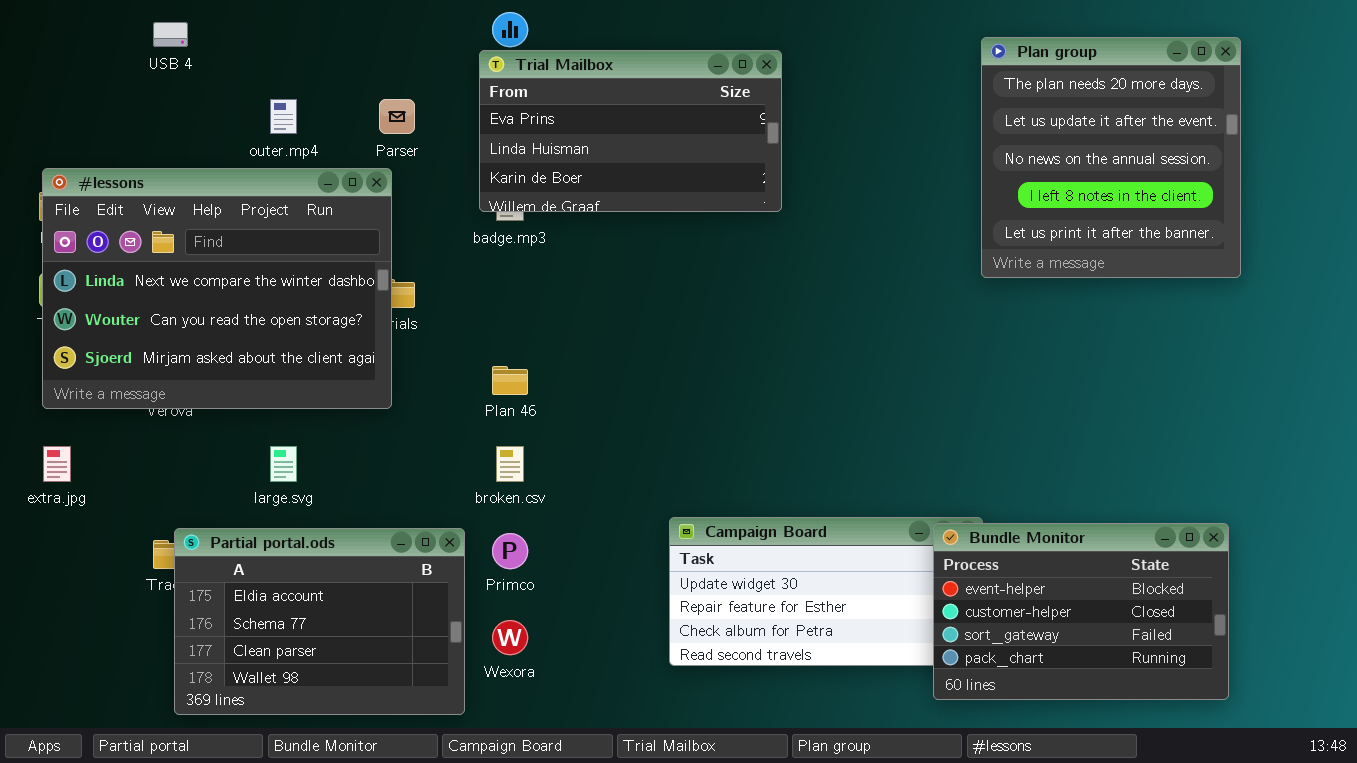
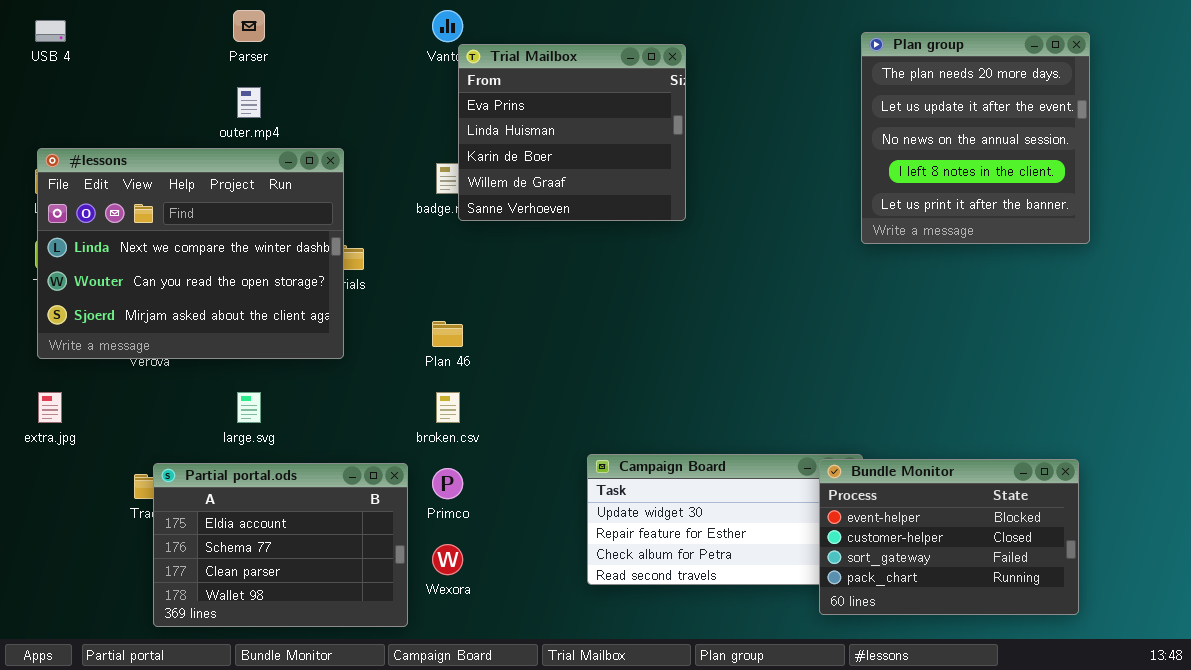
USB 4: [153,22,188,47] -> [35,20,66,42], moved
Trial Mailbox: [479,50,782,212] -> [458,44,686,221], resized
Parser: [379,99,415,134] -> [233,10,265,42], moved

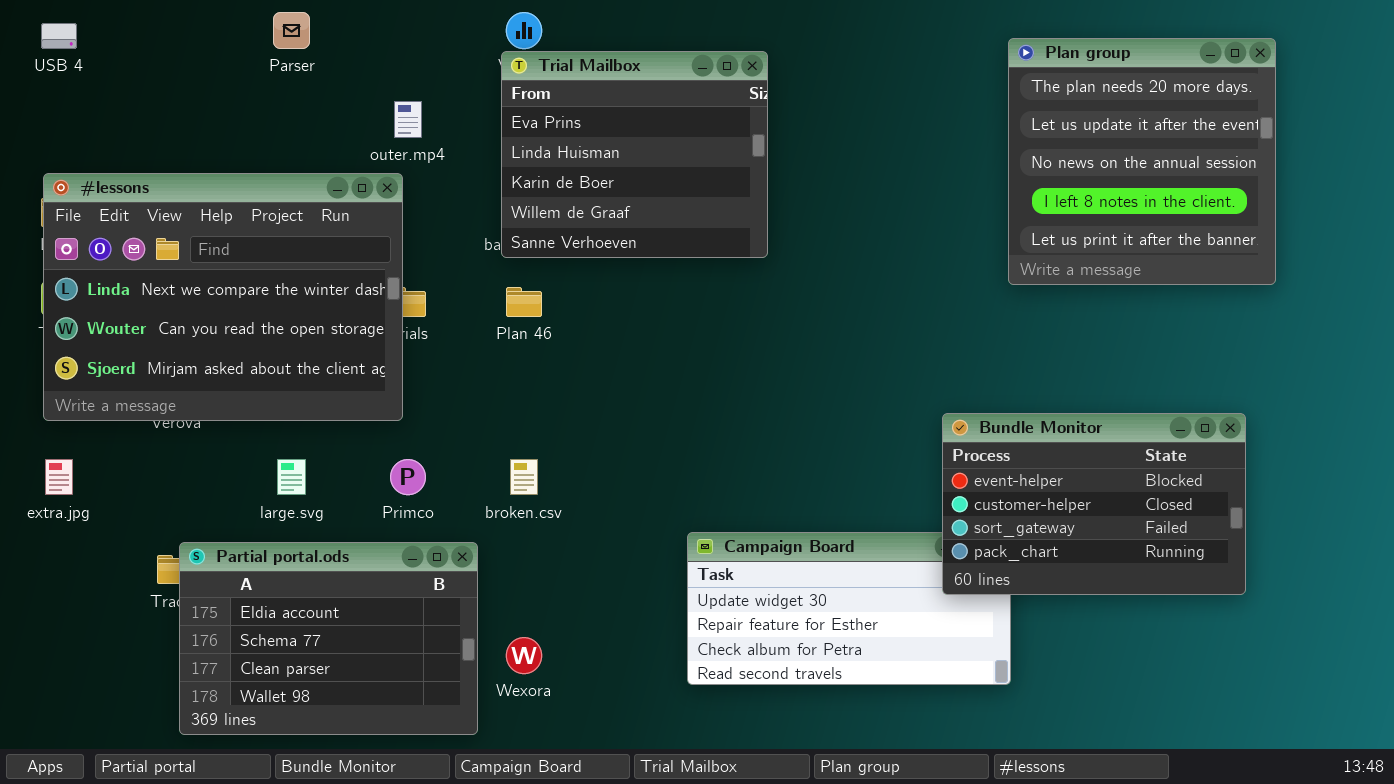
Trial Mailbox: [458,44,686,221] -> [501,51,768,258], moved
outer.mp4: [237,87,261,118] -> [394,101,422,138], moved
Plan 46: [432,321,463,347] -> [506,287,542,317], moved
Bundle Monitor: [819,459,1079,615] -> [942,413,1246,595], moved
Primco: [432,468,463,499] -> [390,459,426,495], moved

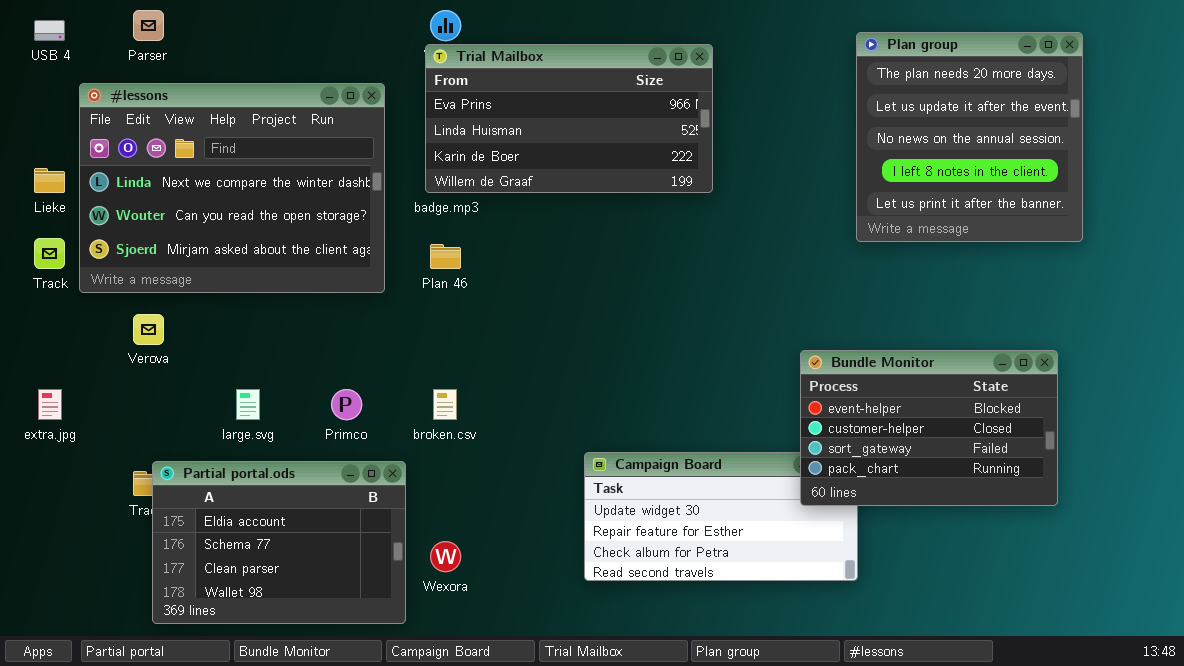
Parser: [273,12,310,49] -> [133,10,164,41], moved
Trial Mailbox: [501,51,768,258] -> [425,44,713,193], resized
#lessons: [43,173,403,421] -> [79,83,385,293], moved

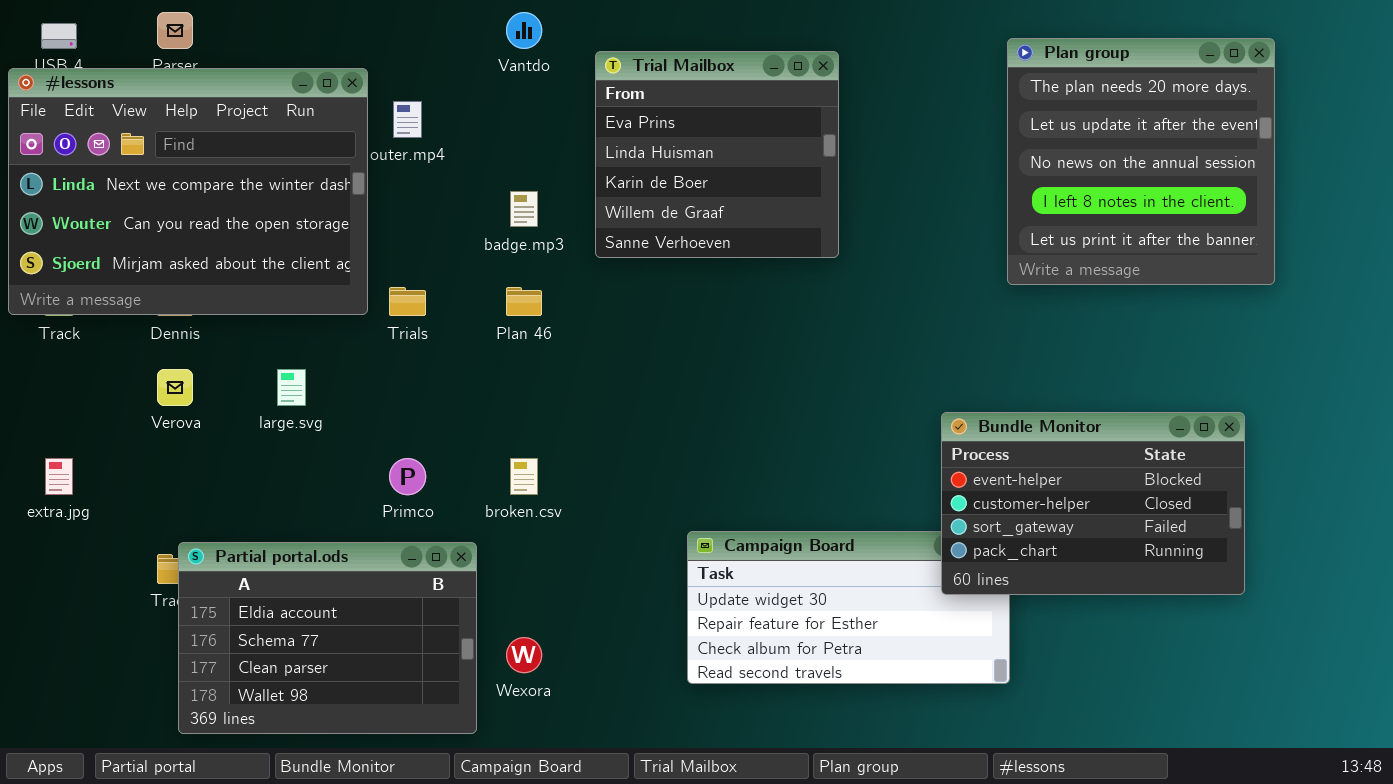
Trial Mailbox: [425,44,713,193] -> [595,51,839,258], resized
#lessons: [79,83,385,293] -> [8,68,368,315], moved
large.svg: [236,389,260,420] -> [277,369,306,406], moved

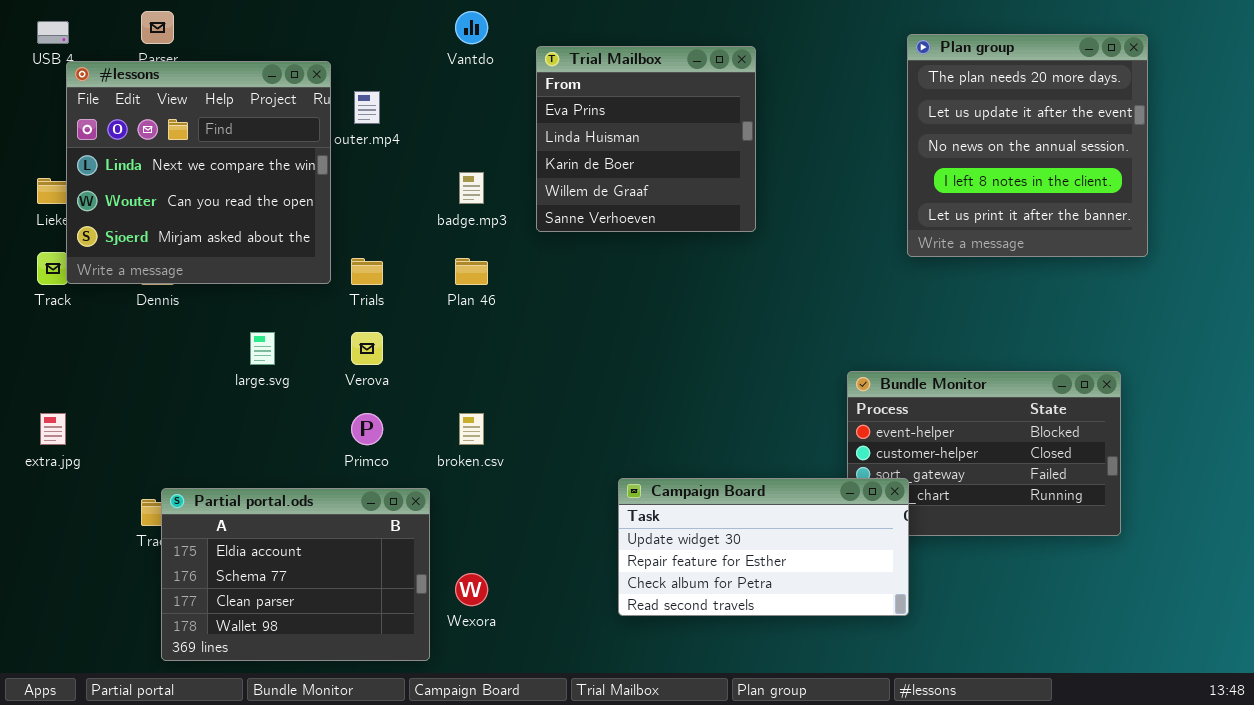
#lessons: [8,68,368,315] -> [66,61,331,284], resized
Verova: [157,369,193,406] -> [351,332,383,365], moved
Campaign Board: [687,531,1010,684] -> [618,478,909,616], raised

